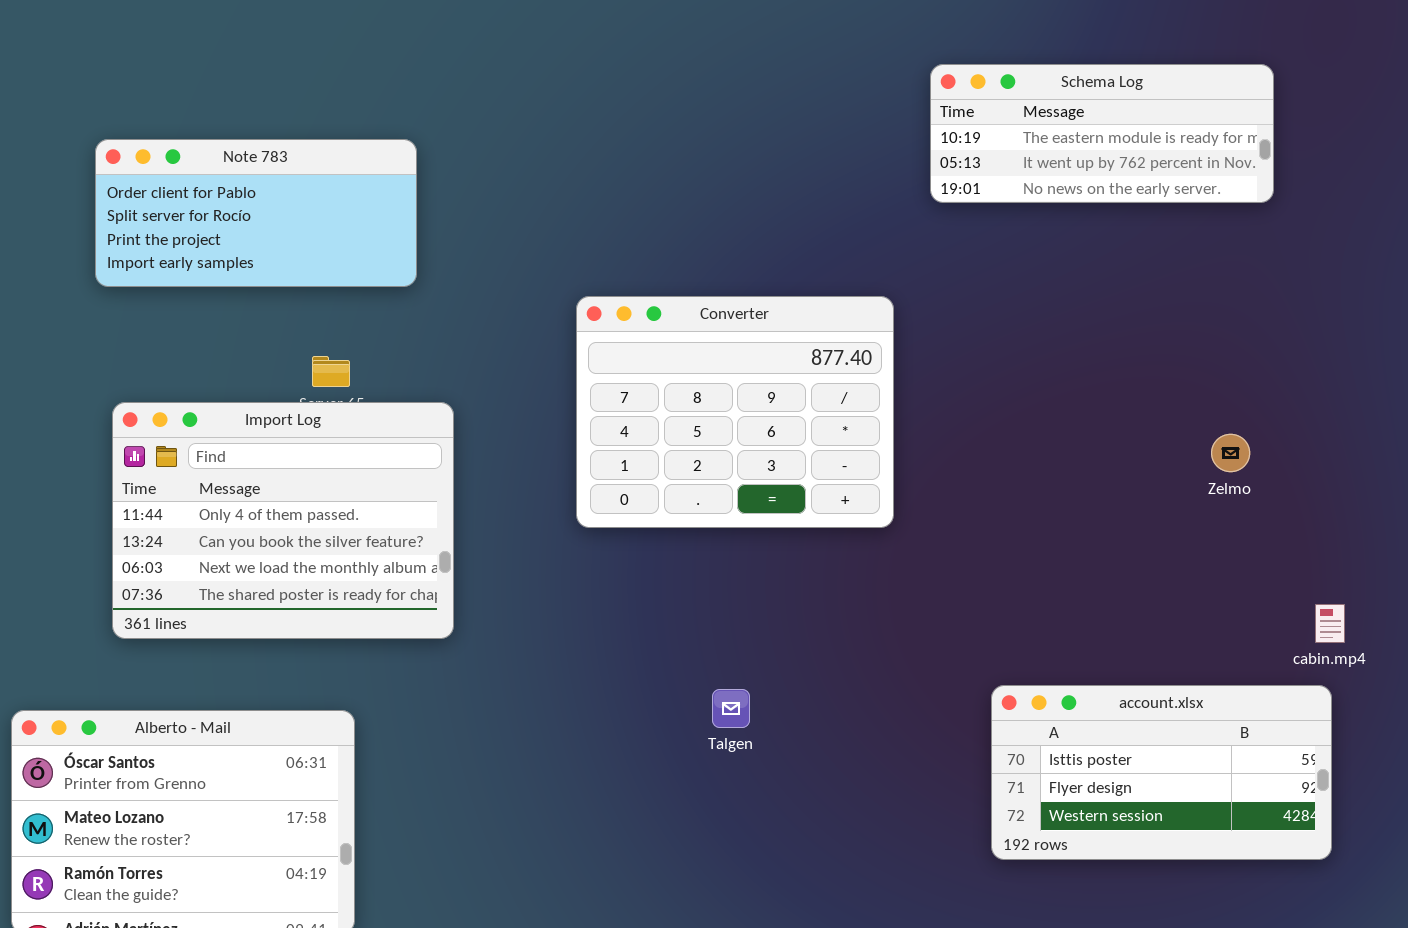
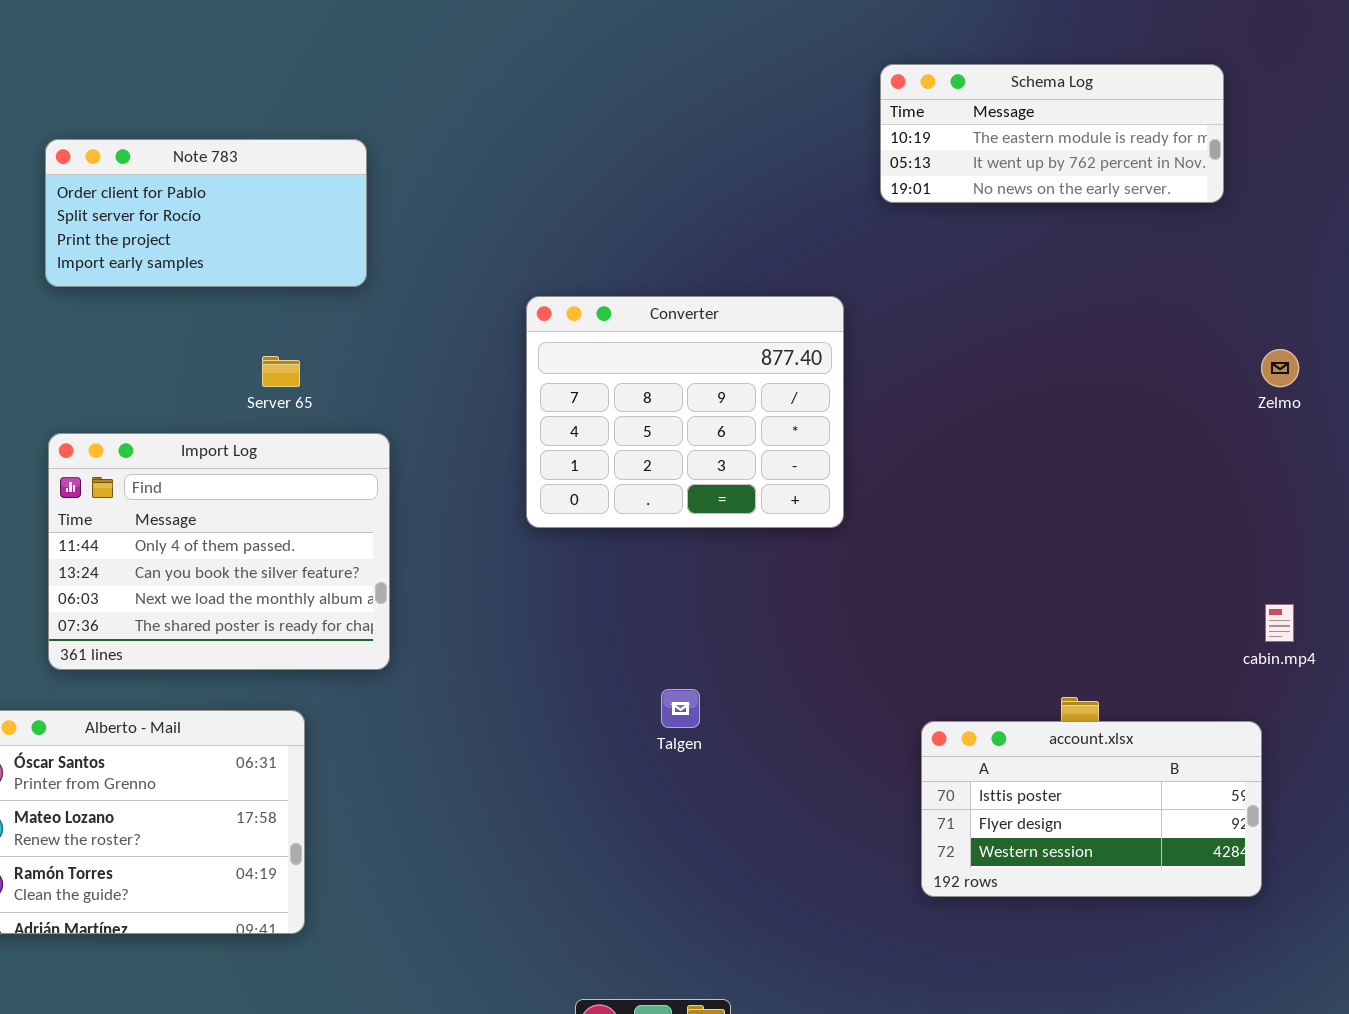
Import Log: [112,402,454,639] -> [48,433,390,670], moved
Zelmo: [1211,434,1250,472] -> [1261,349,1299,387], moved
account.xlsx: [991,685,1332,860] -> [921,721,1262,897], moved

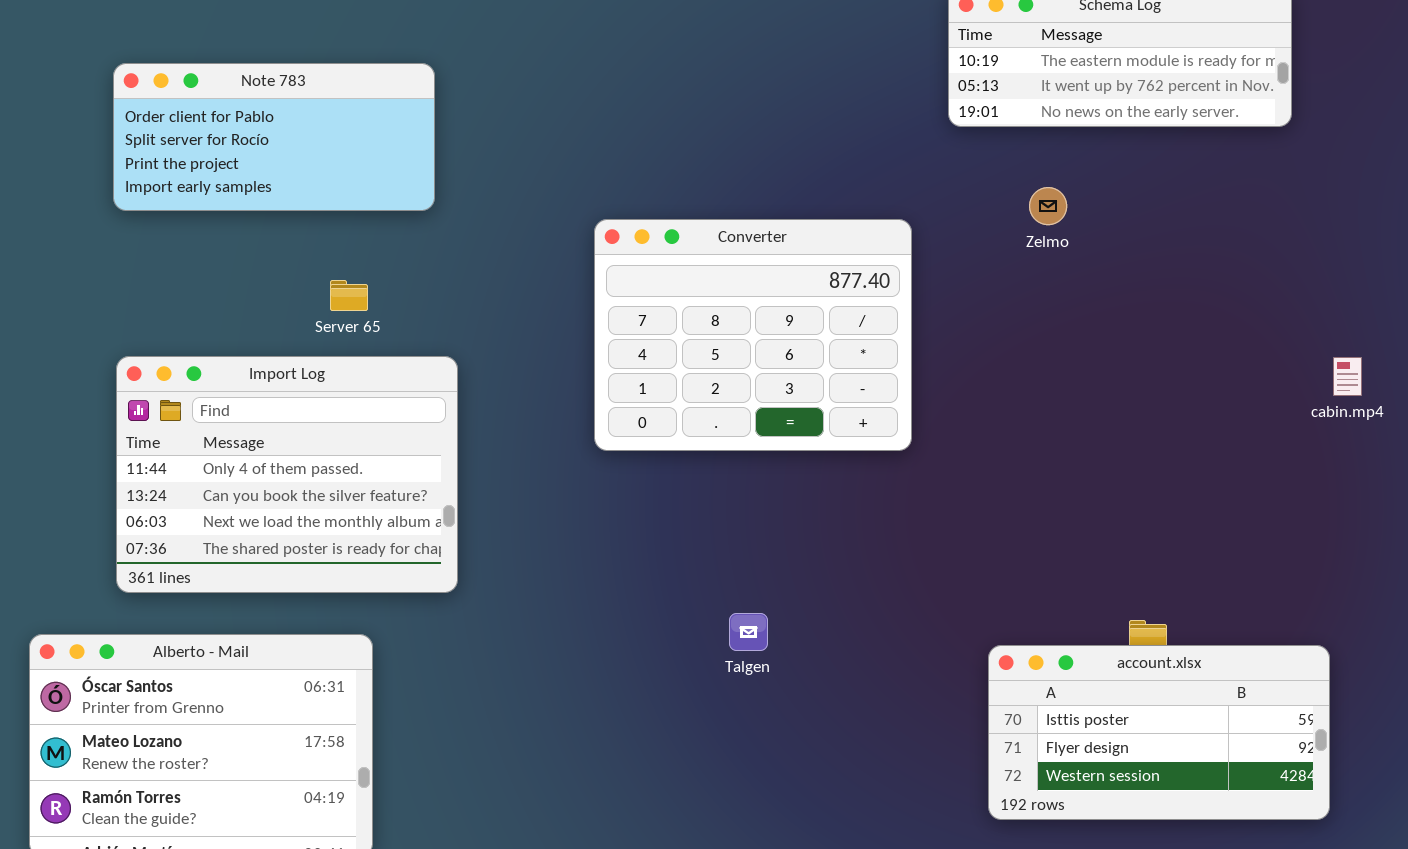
Zelmo: [1261,349,1299,387] -> [1029,187,1067,225], moved
cabin.mp4: [1265,604,1294,642] -> [1333,357,1362,396], moved

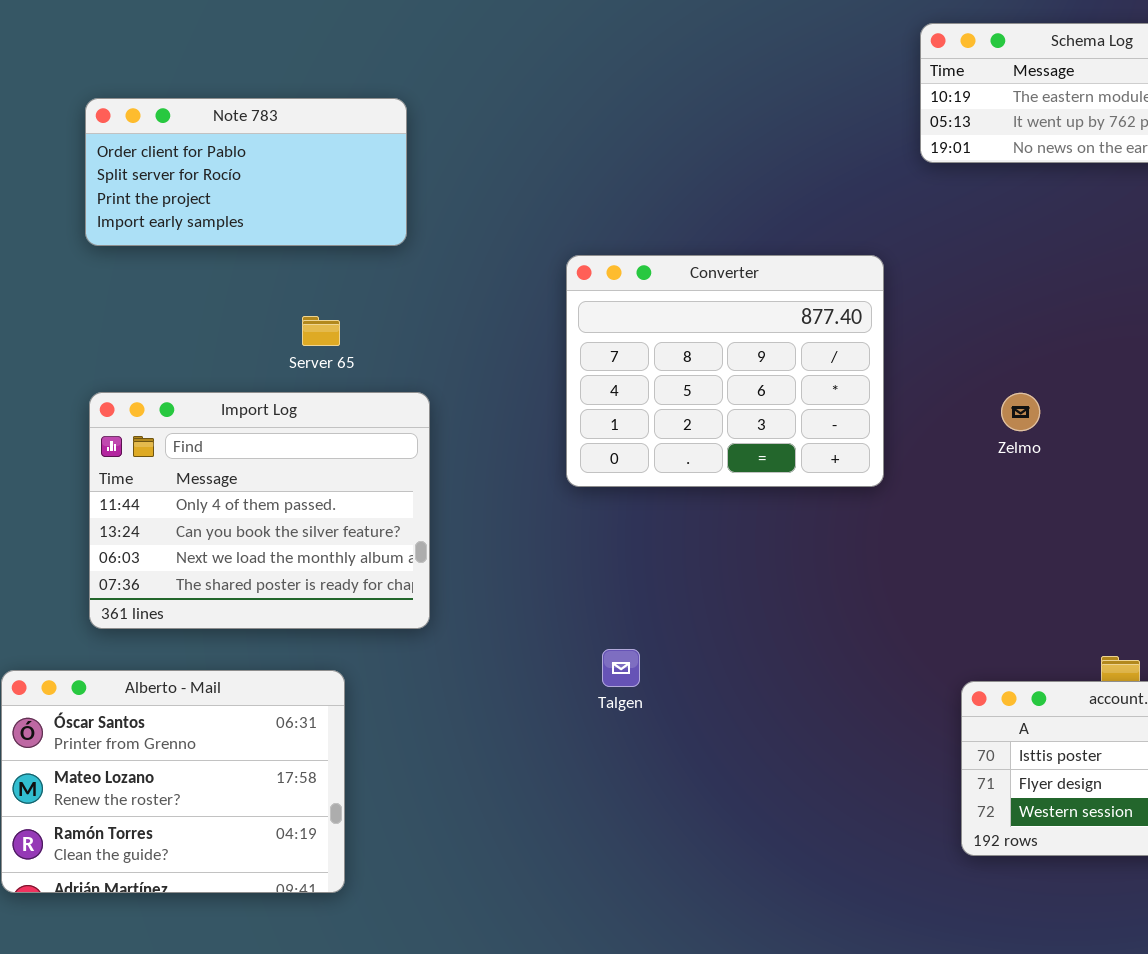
Zelmo: [1029,187,1067,225] -> [1001,393,1040,431], moved
Talgen: [729,613,768,651] -> [602,649,640,687], moved

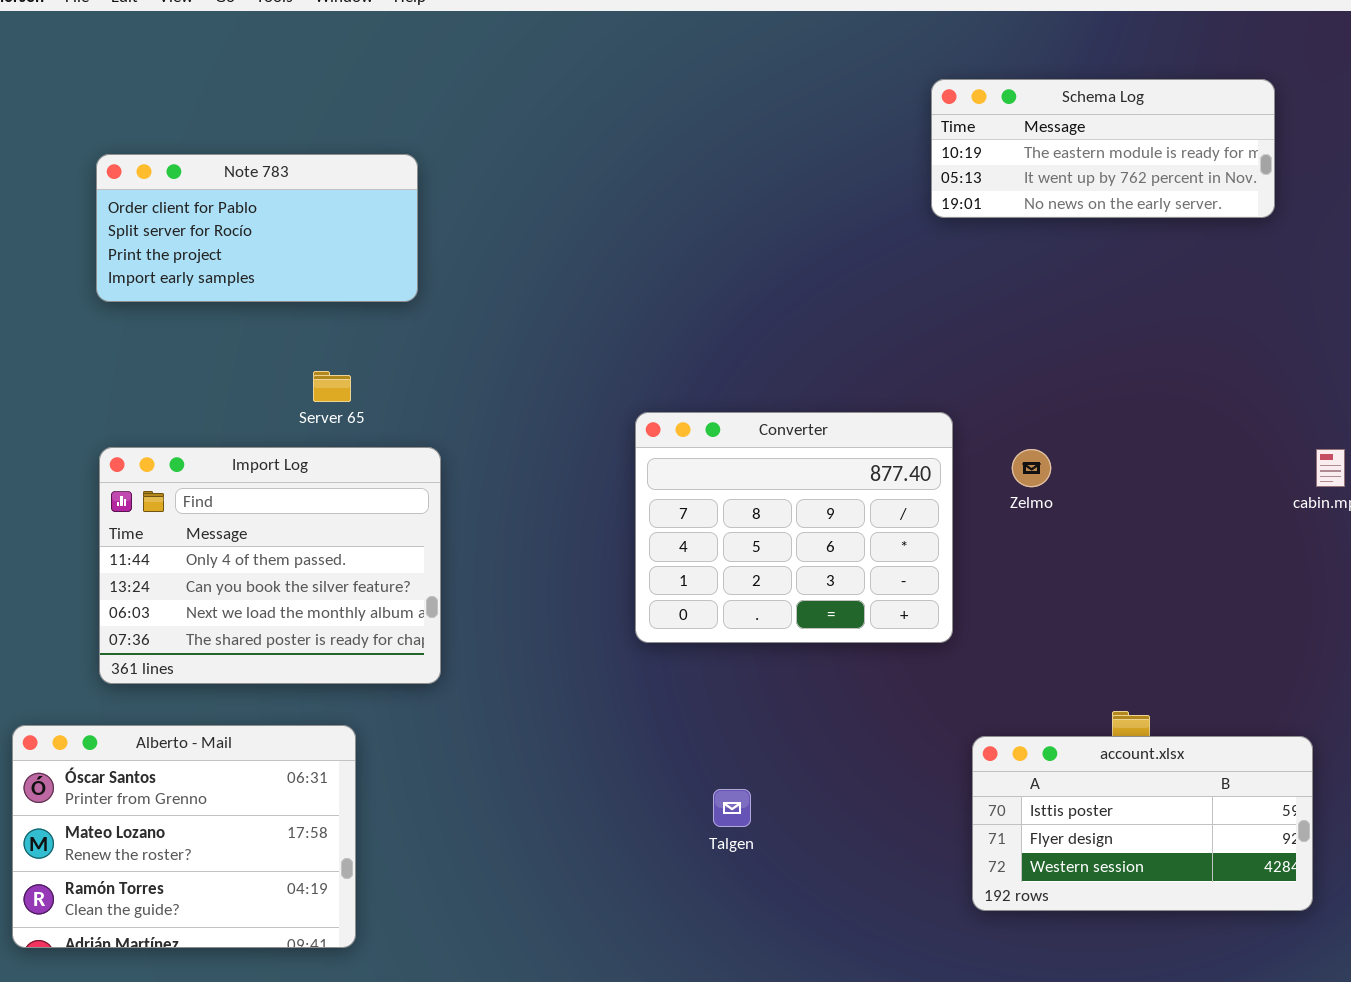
Converter: [566,255,884,487] -> [635,412,953,643], moved
Talgen: [602,649,640,687] -> [713,789,751,827], moved

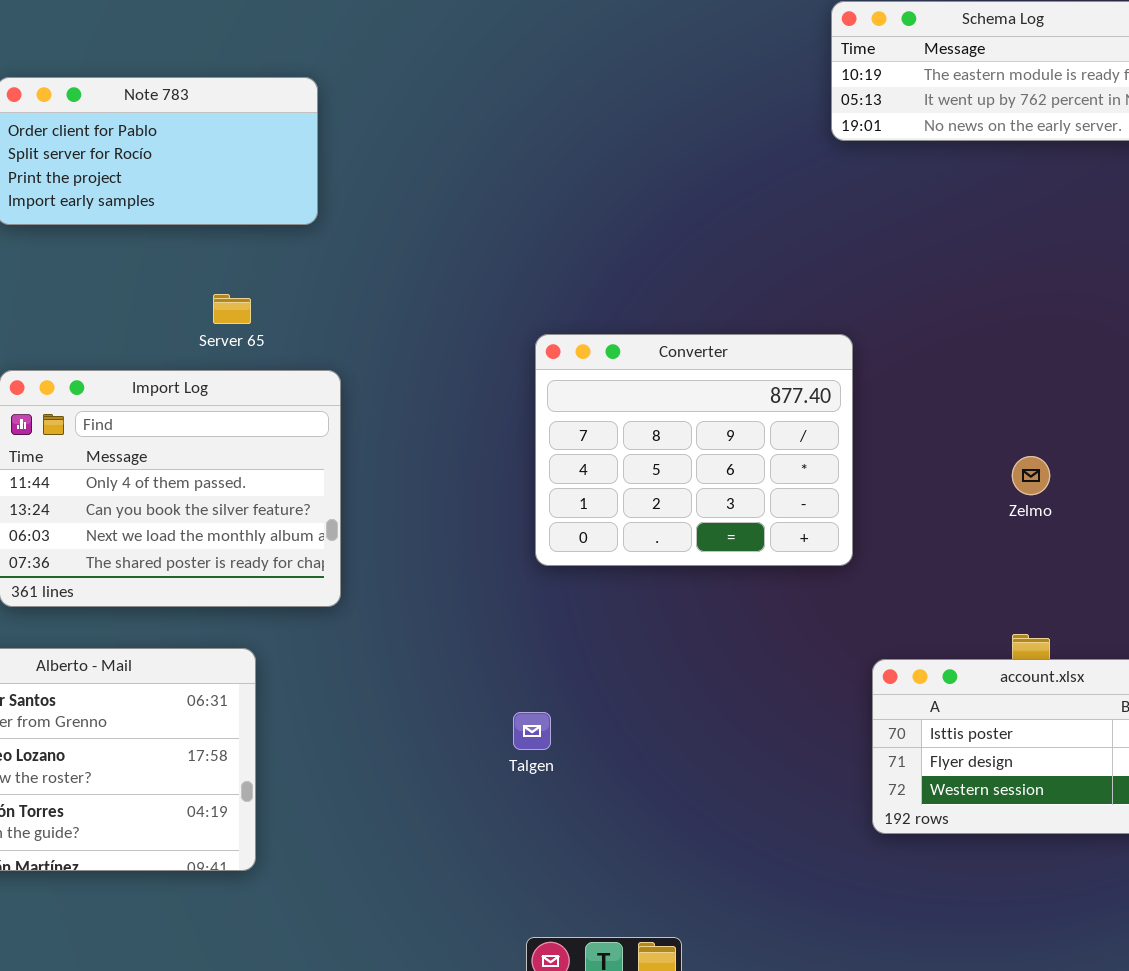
Zelmo: [1012,449,1051,487] -> [1012,456,1050,495], moved
Talgen: [713,789,751,827] -> [513,712,551,750], moved

